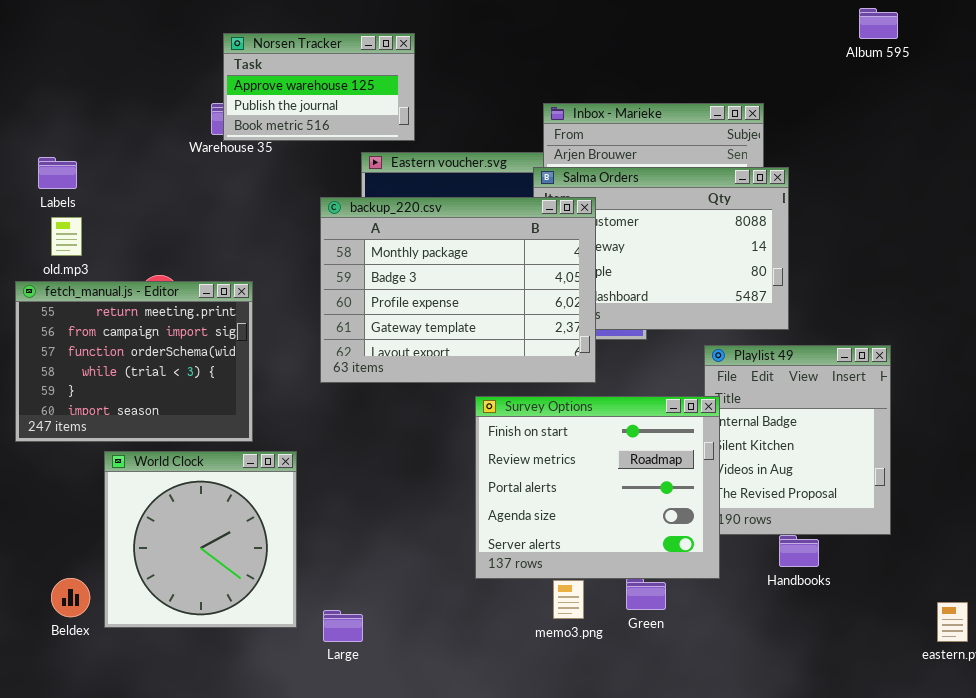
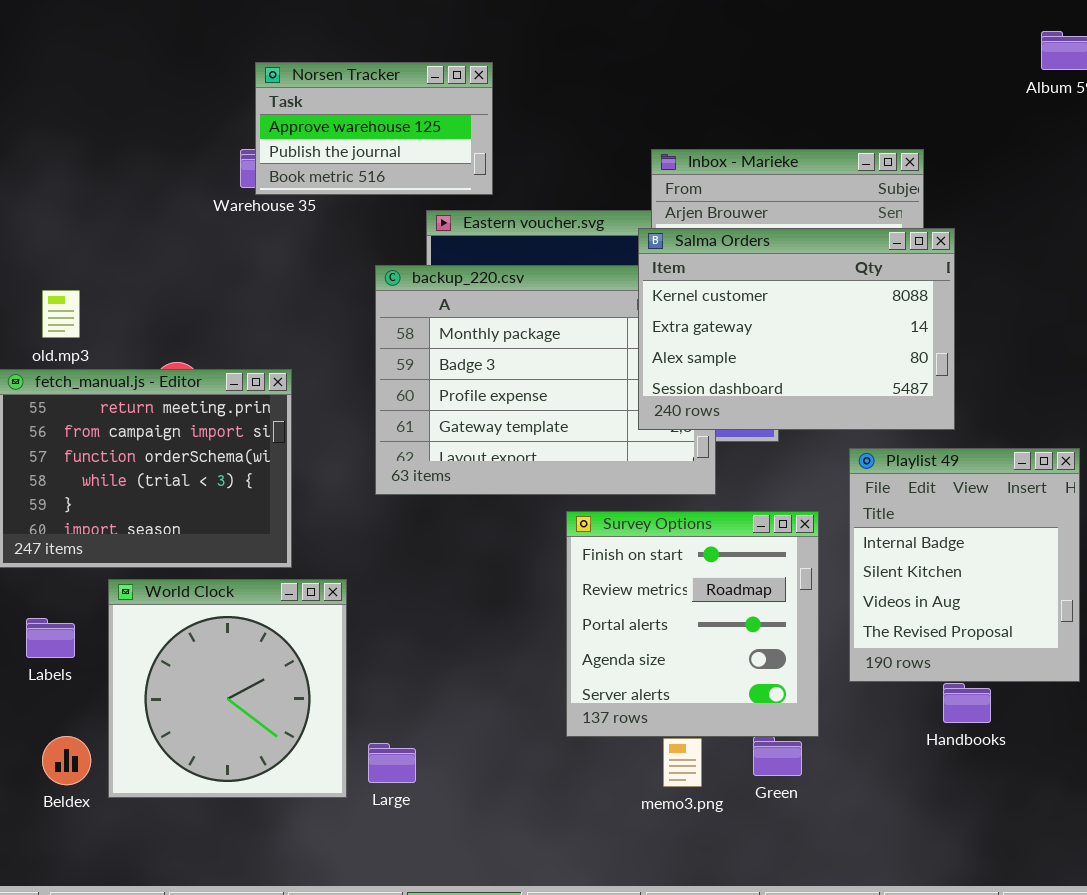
Labels: [38,157,77,189] -> [26,618,75,658], moved
Salma Orders: [533,167,789,330] -> [638,228,955,430], raised
Survey Options: [475,396,720,579] -> [566,511,819,737], resized
Large: [323,610,363,642] -> [368,743,416,783], moved

